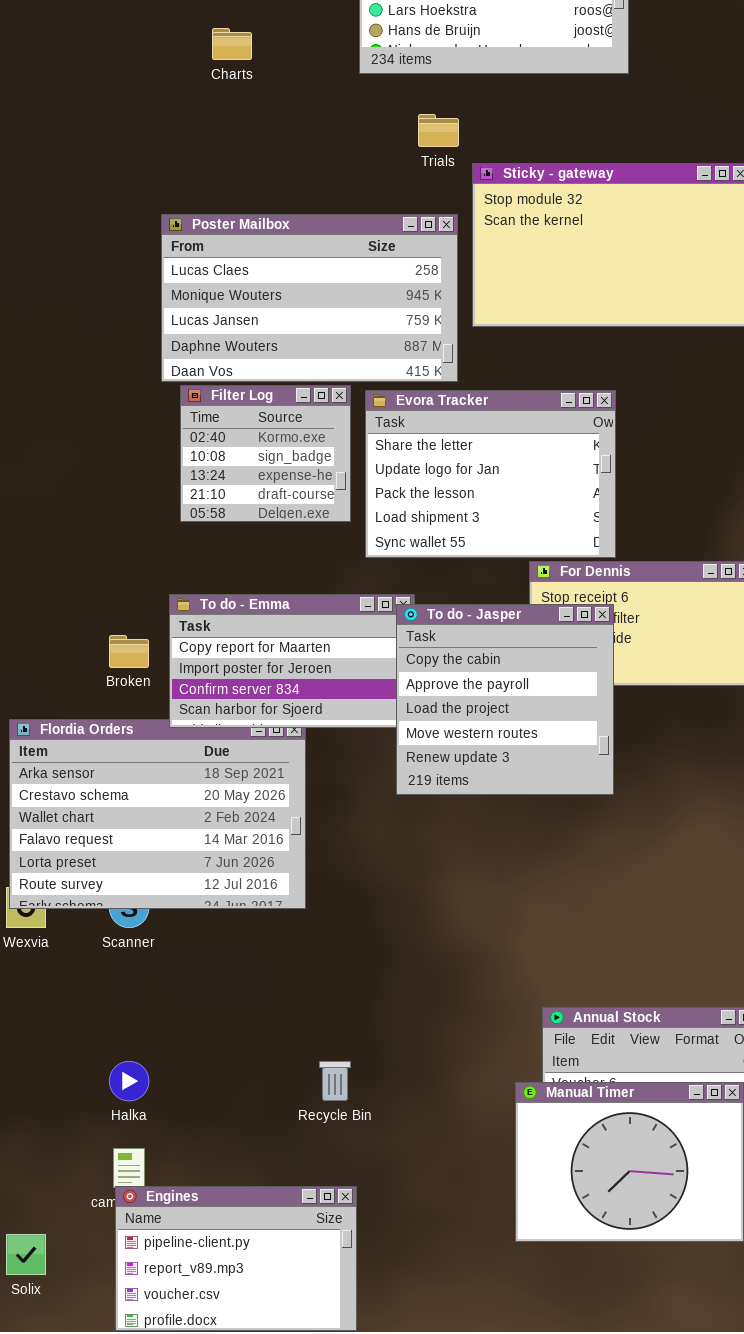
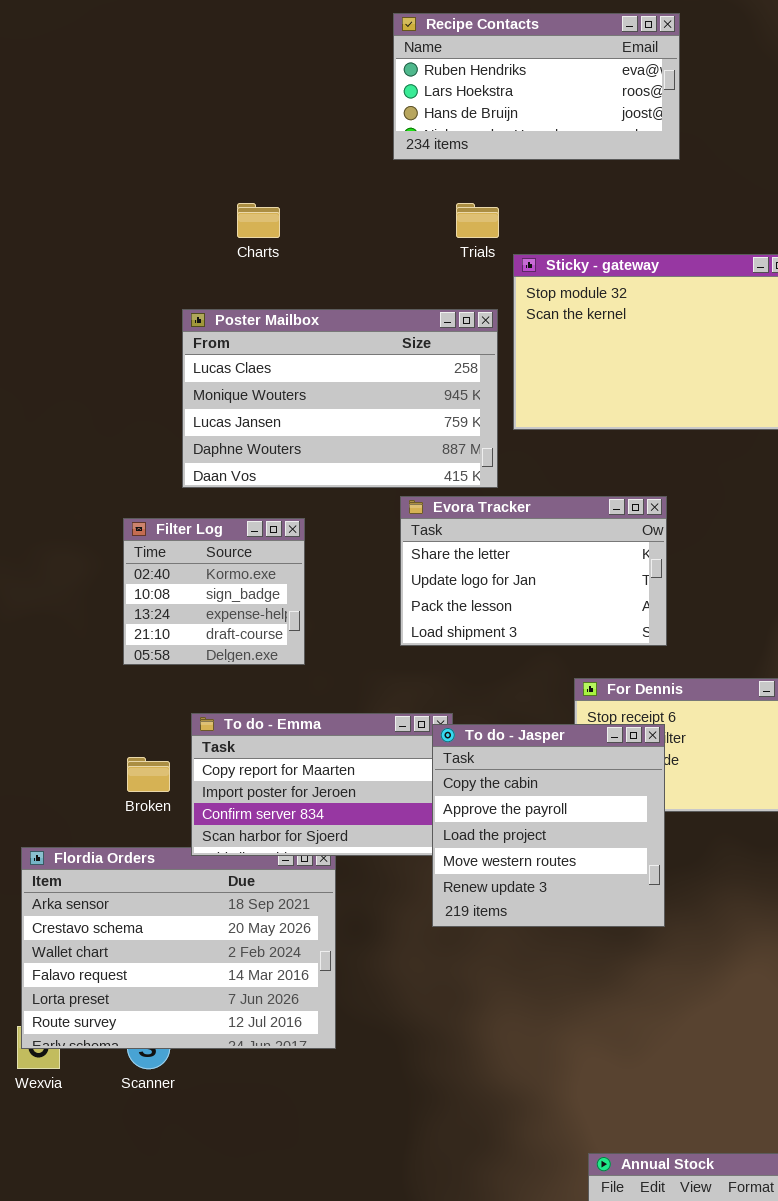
Charts: [212,28,252,60] -> [237,203,280,238], moved
Filter Log: [180,385,351,522] -> [123,518,305,665], moved
Evora Tracker: [365,390,616,558] -> [400,496,667,646], resized

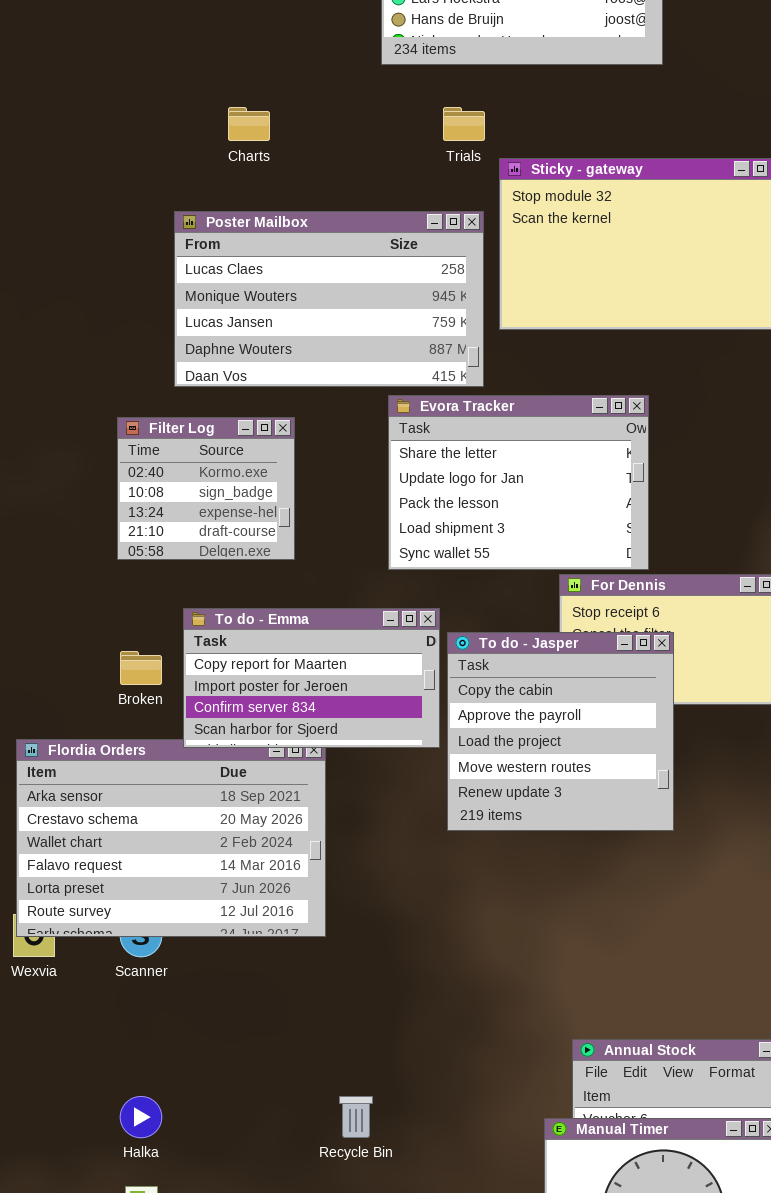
Evora Tracker: [400,496,667,646] -> [388,395,649,570], resized
To do - Jasper: [432,724,665,927] -> [447,632,674,831], moved

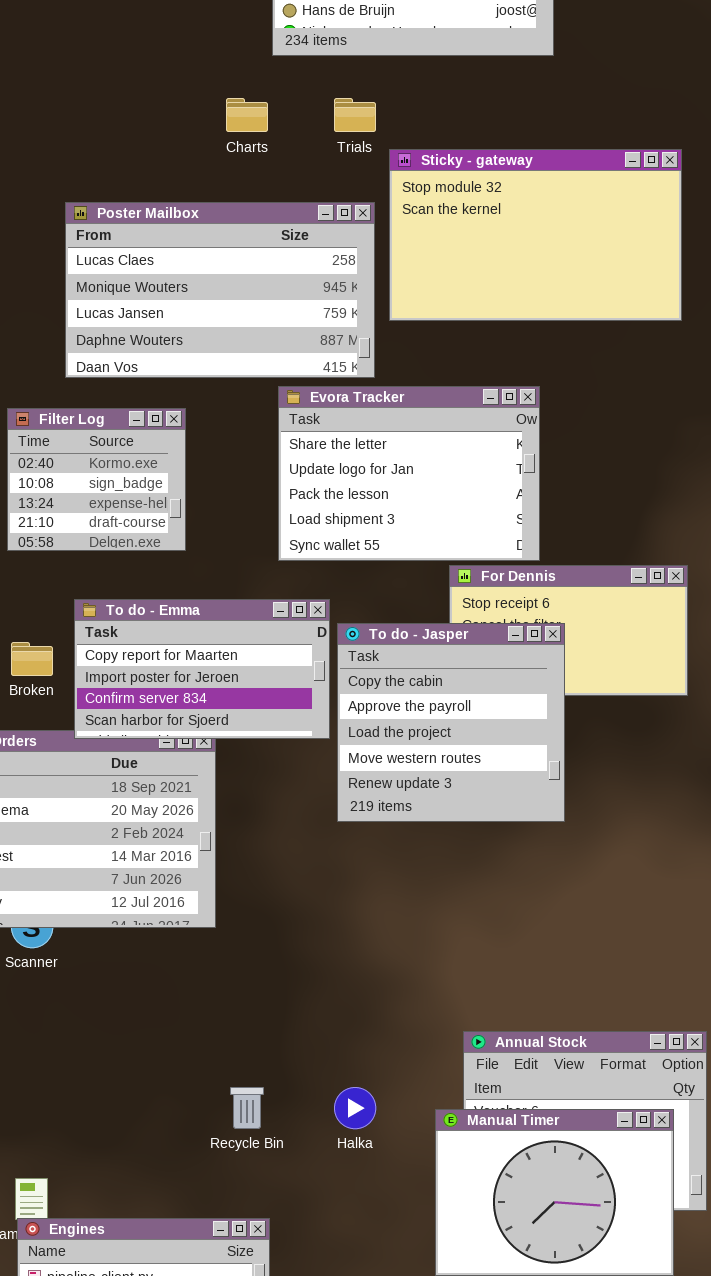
Charts: [228,107,270,141] -> [226,98,268,132], moved
Halka: [120,1096,162,1138] -> [334,1087,376,1129], moved

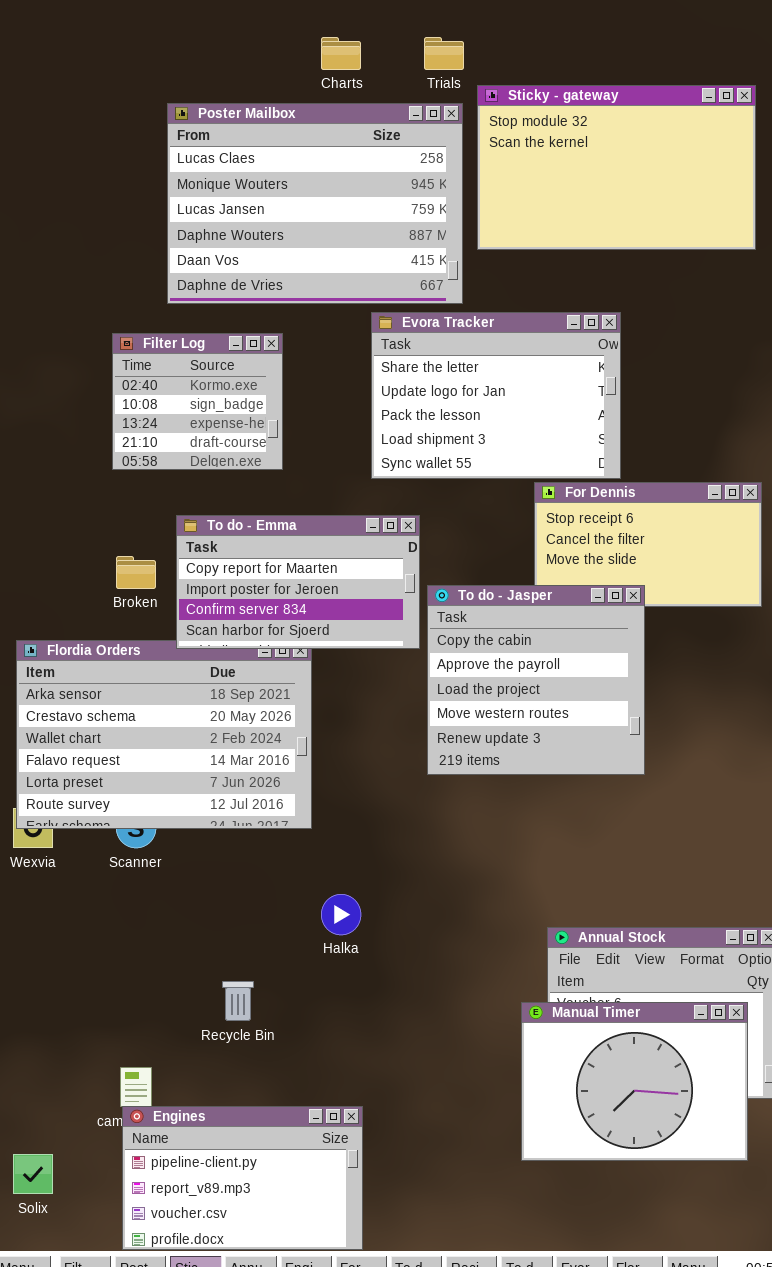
Poster Mailbox: [65,202,375,378] -> [167,103,463,304], resized
To do - Jasper: [337,623,565,822] -> [427,585,645,775], moved
Recycle Bin: [230,1087,264,1129] -> [222,981,254,1021], moved
Halka: [334,1087,376,1129] -> [321,894,361,935], moved

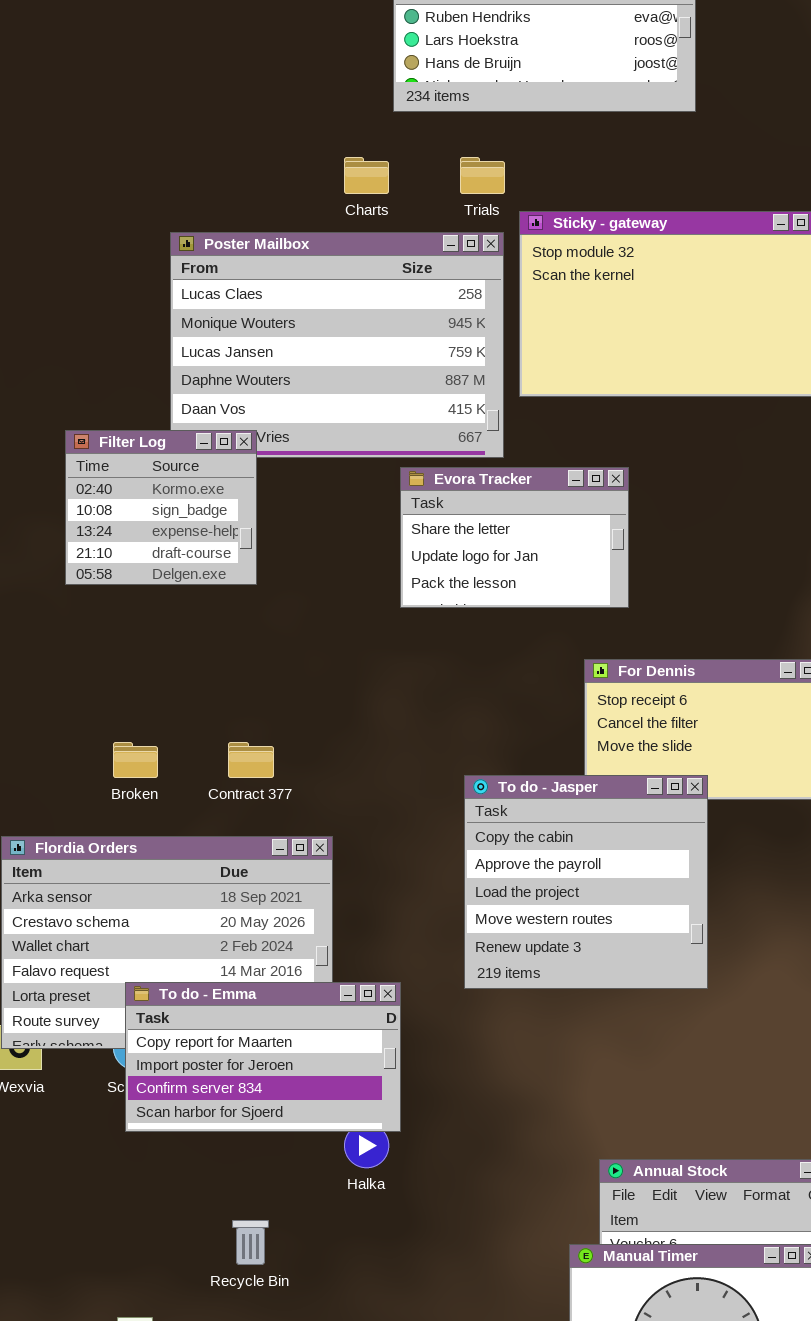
Evora Tracker: [371,312,621,479] -> [400,467,629,608], resized
Filter Log: [112,333,283,470] -> [65,430,257,585], moved
To do - Emma: [176,515,420,649] -> [125,982,401,1132], moved

